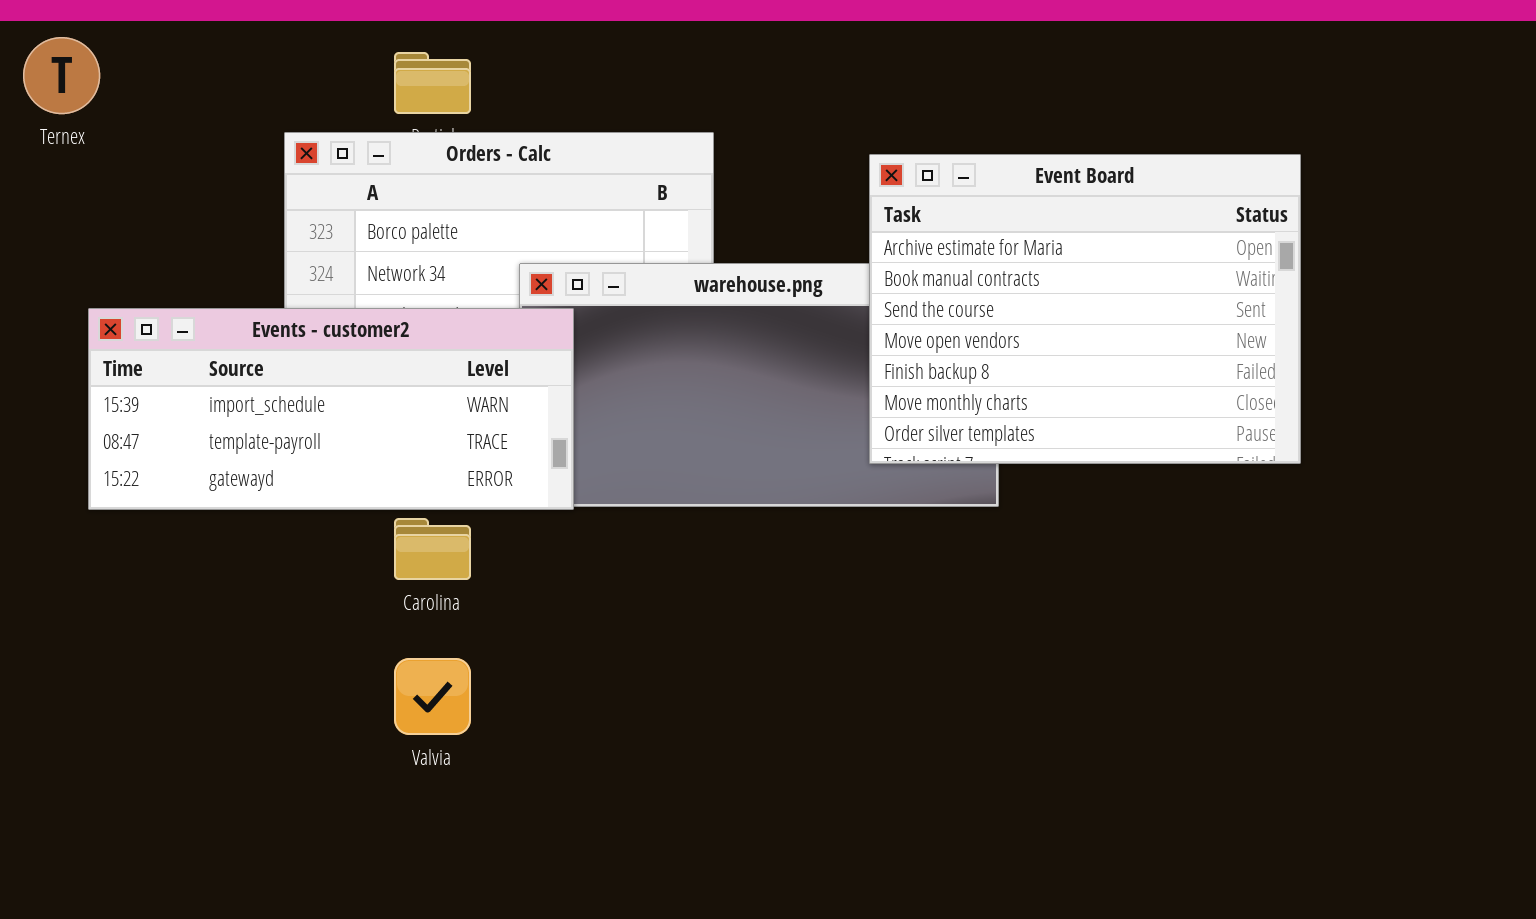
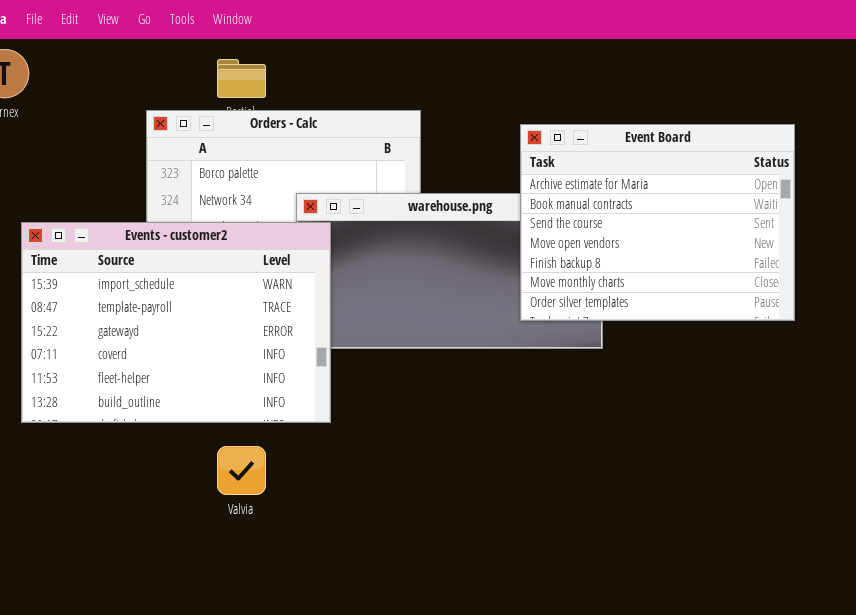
Events - customer2: [88,308,574,510] -> [21,222,331,423], resized

